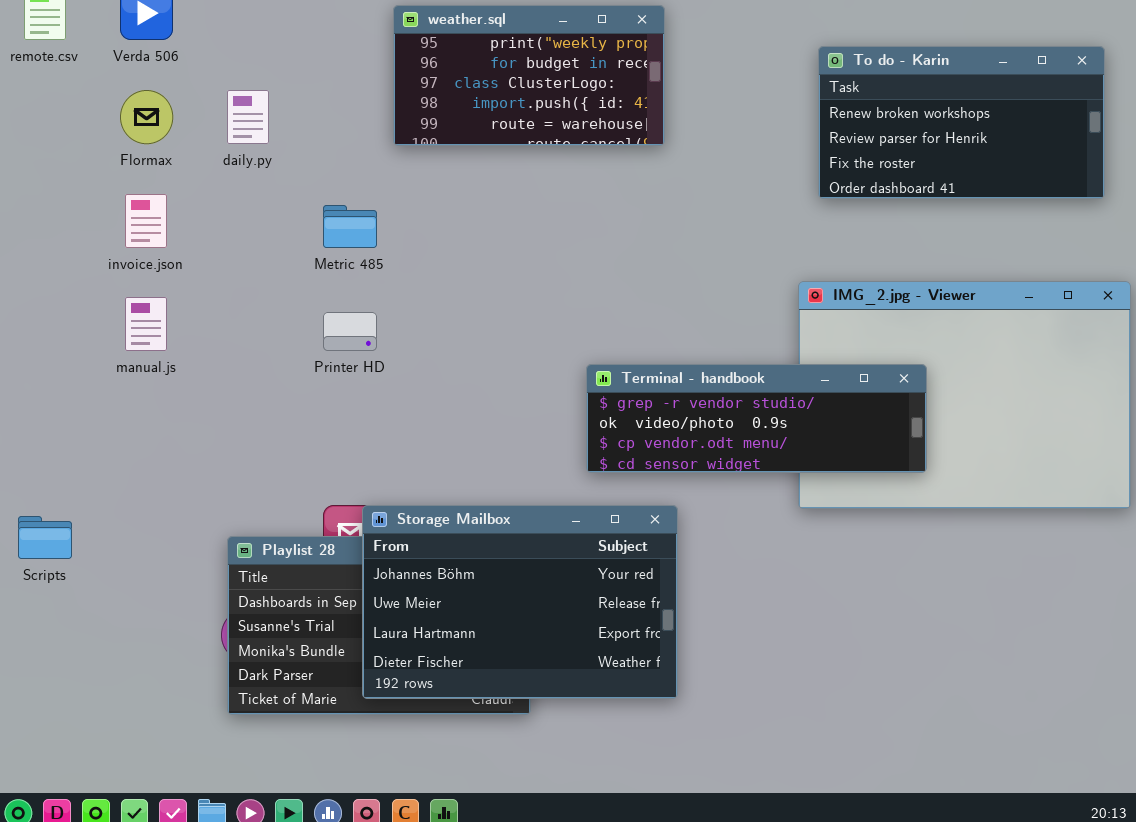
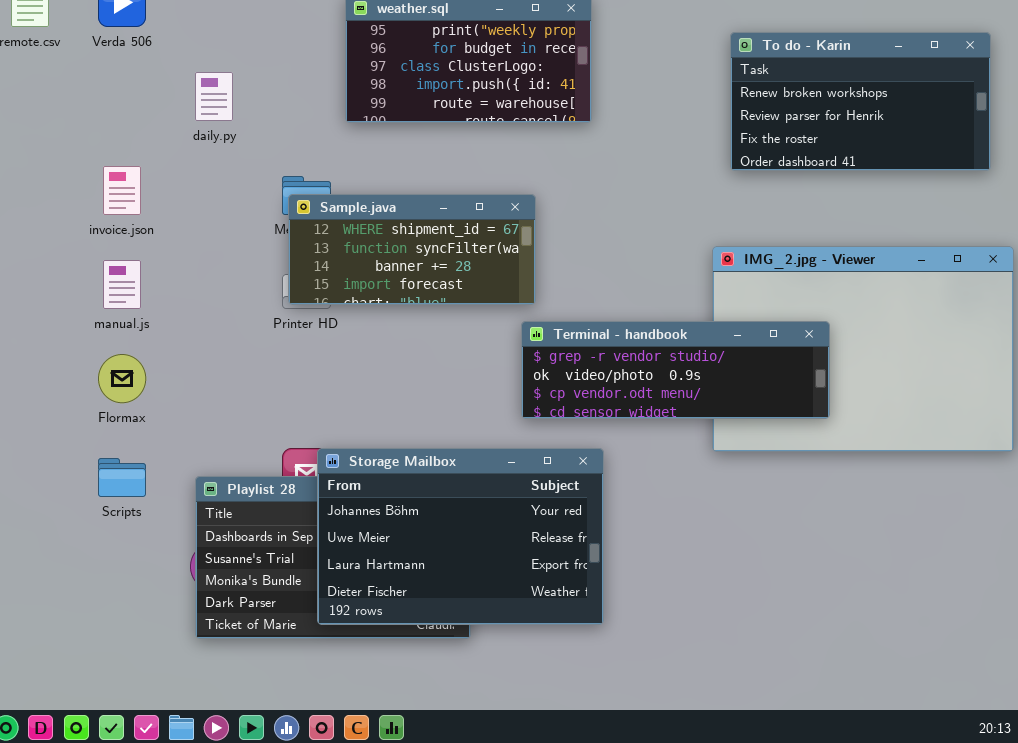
Flormax: [120,90,173,144] -> [98,354,146,403], moved
Sample.java: none -> [288,194,536,305], opened
Scripts: [18,516,72,559] -> [98,458,146,497], moved

